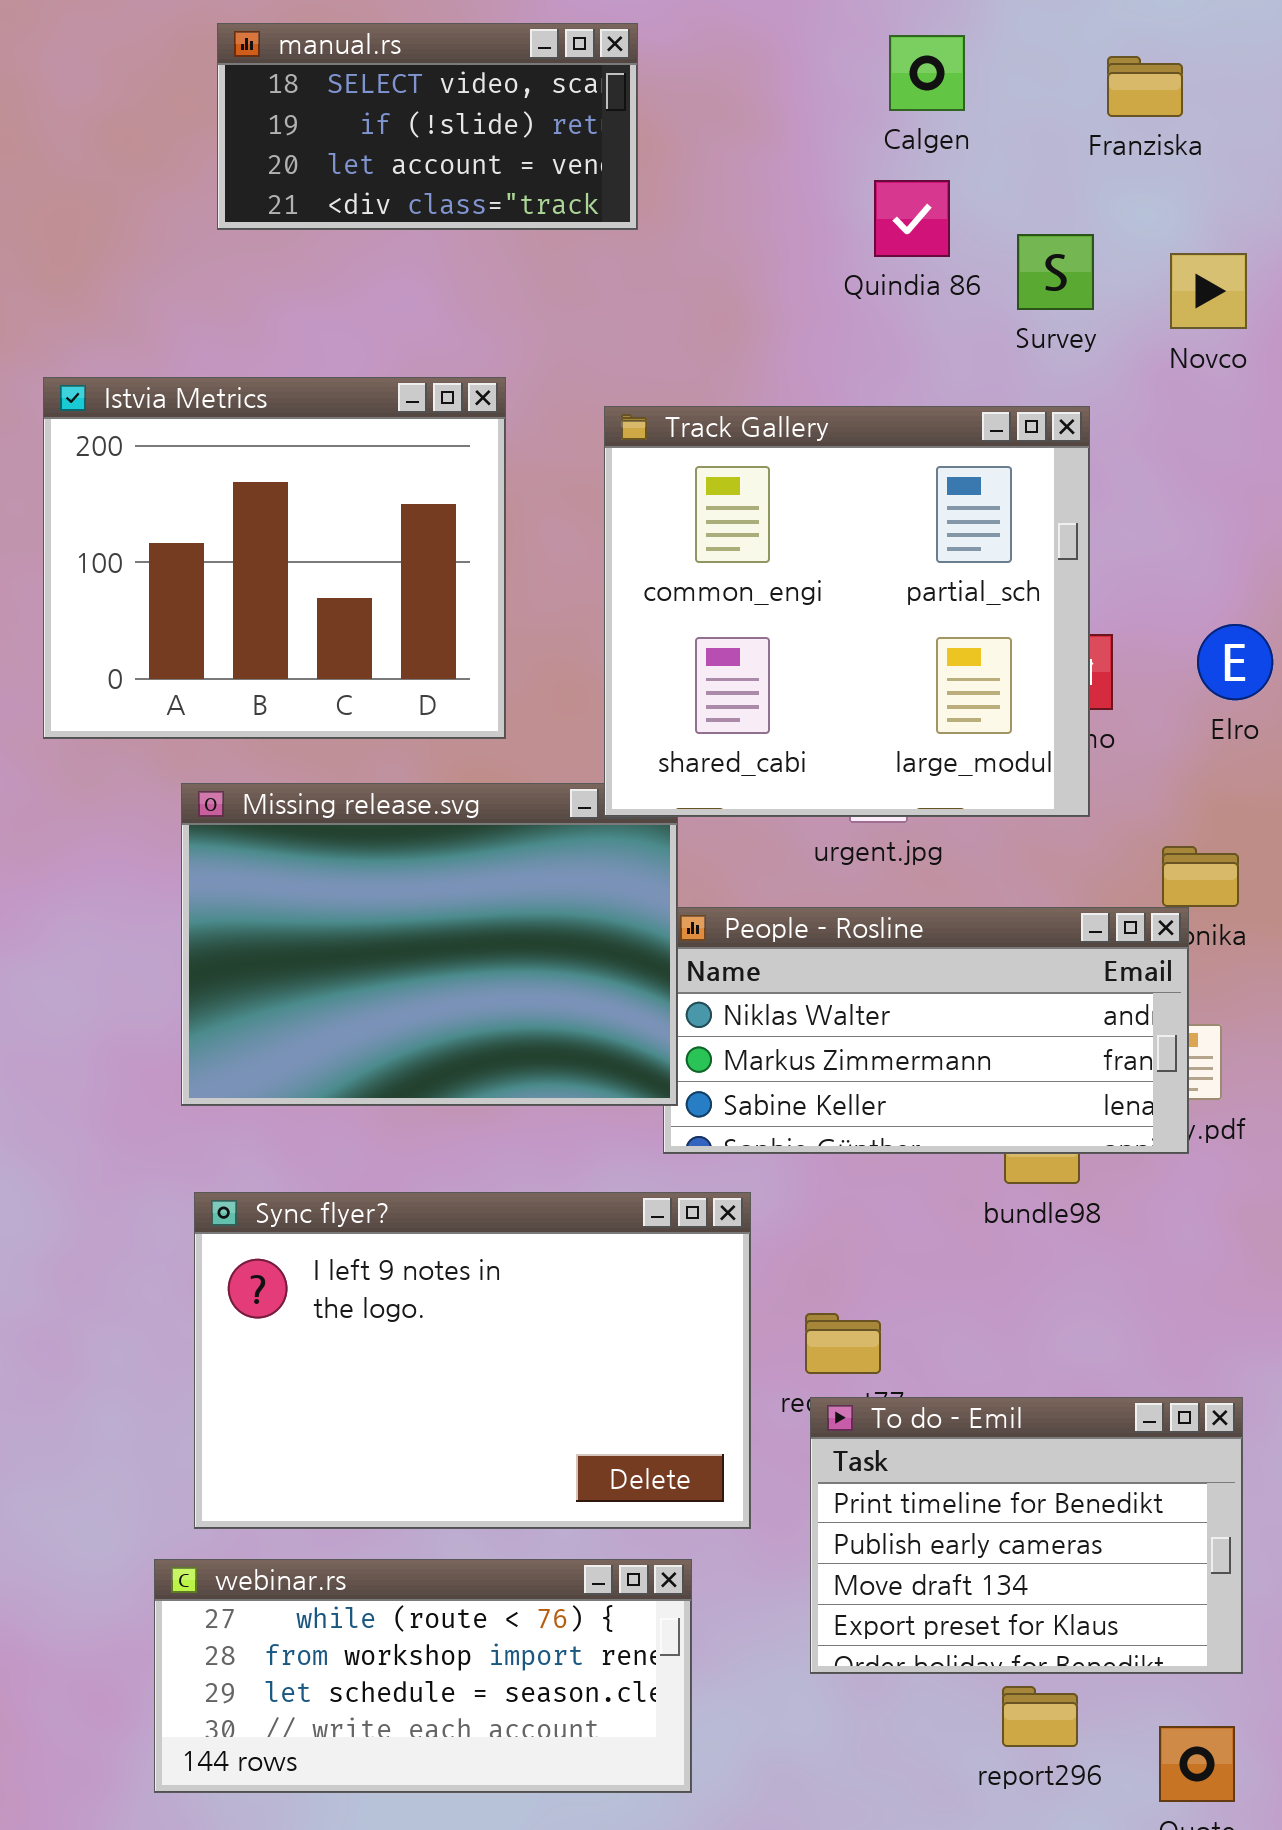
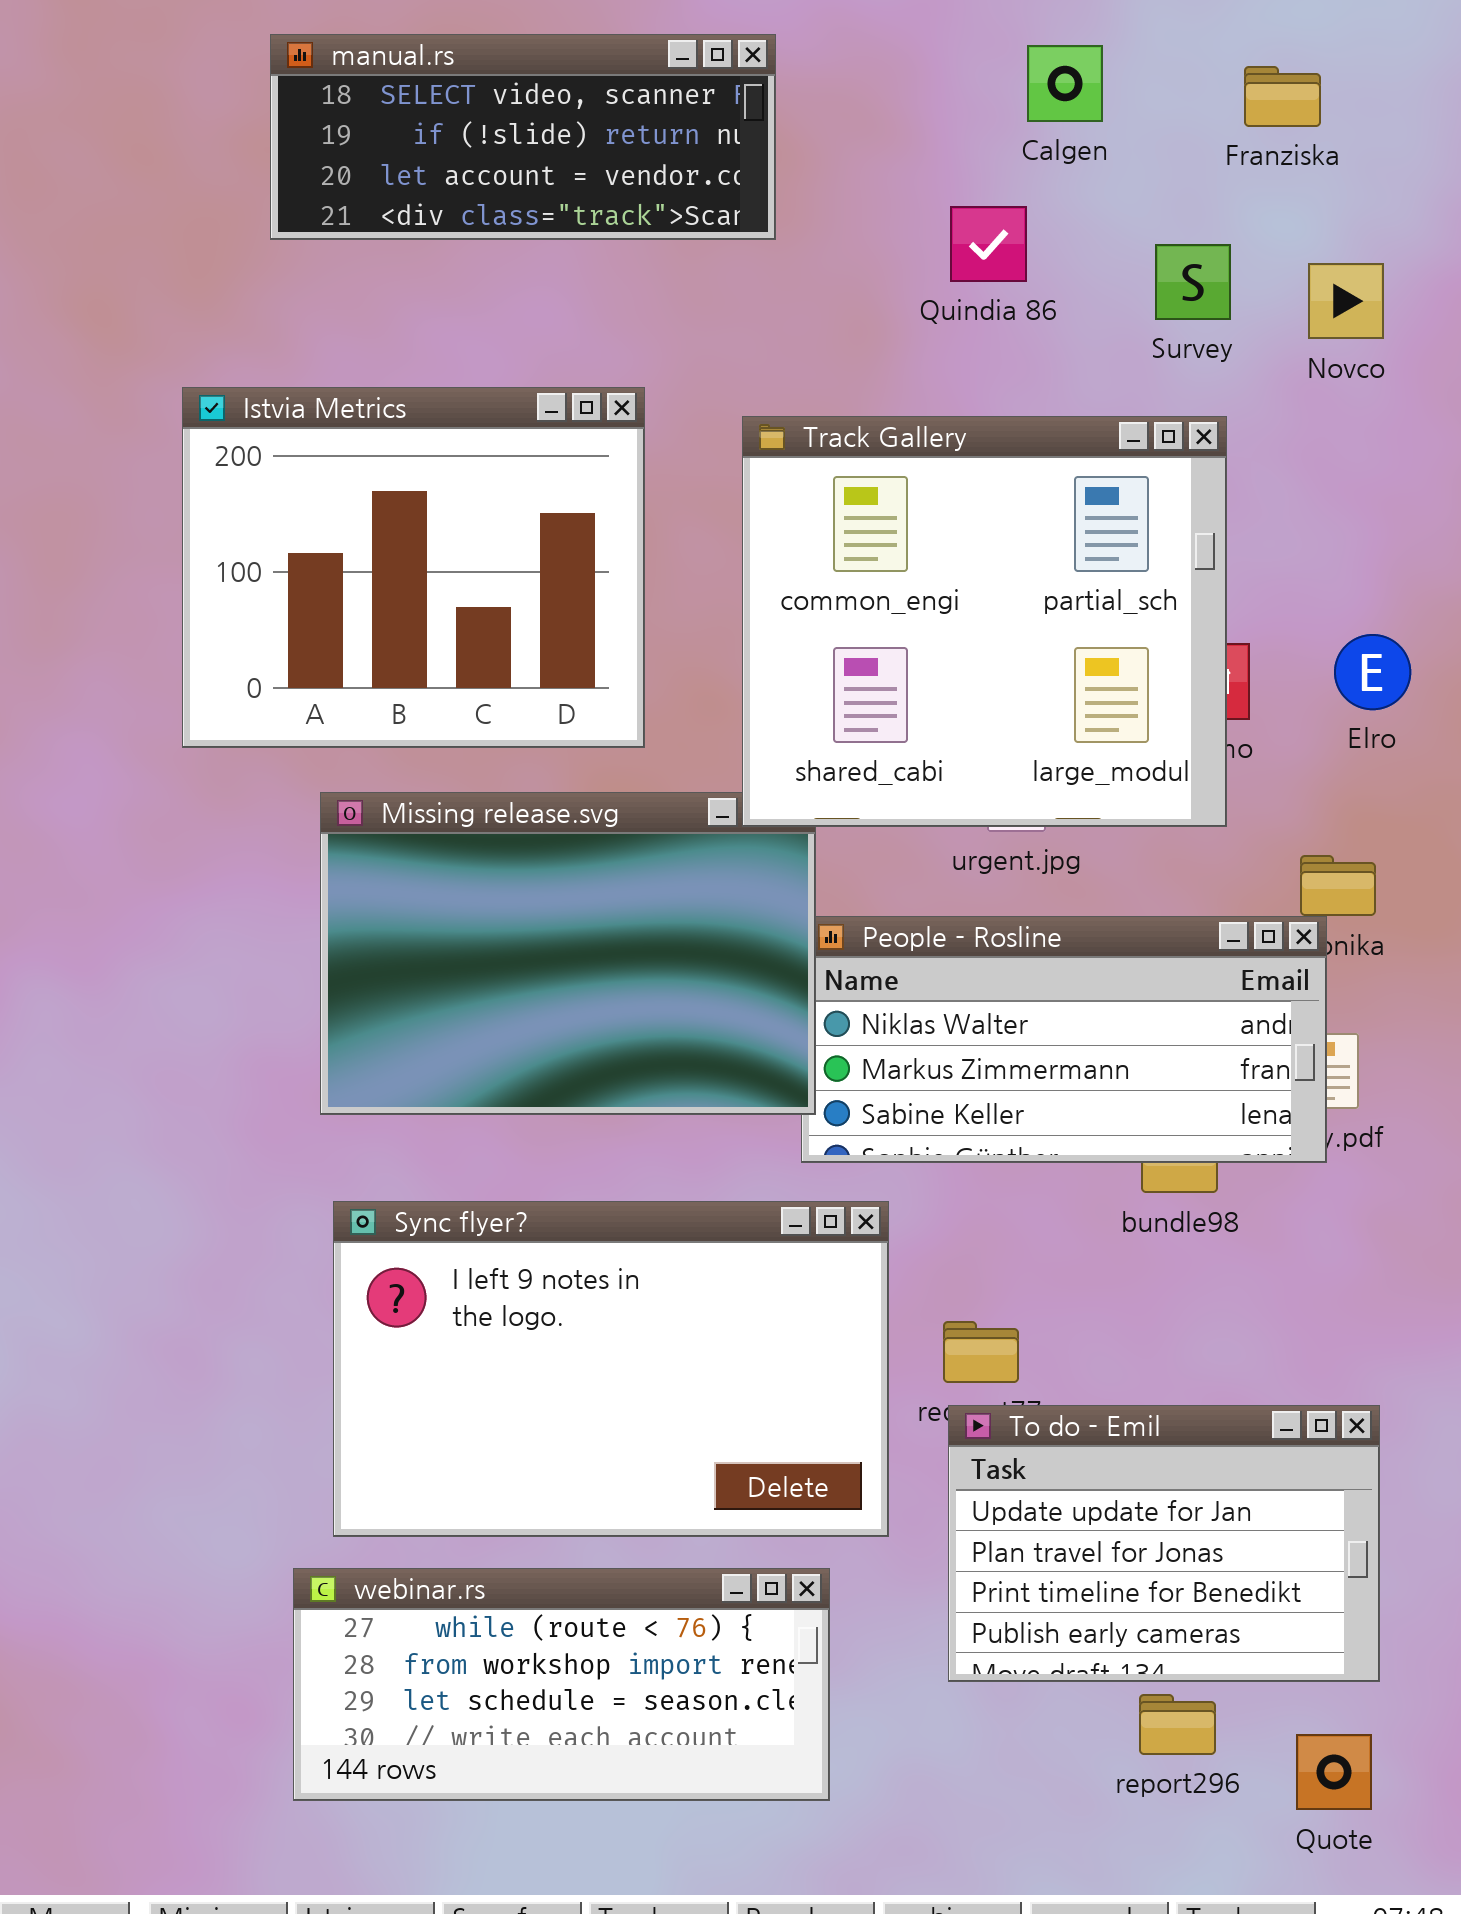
manual.rs: [217,23,638,230] -> [270,34,776,240], resized
Quindia 86: [874,180,950,257] -> [950,206,1027,282], moved
To do - Emil: [810,1397,1243,1674] -> [948,1405,1380,1682], scrolled up 2 rows

